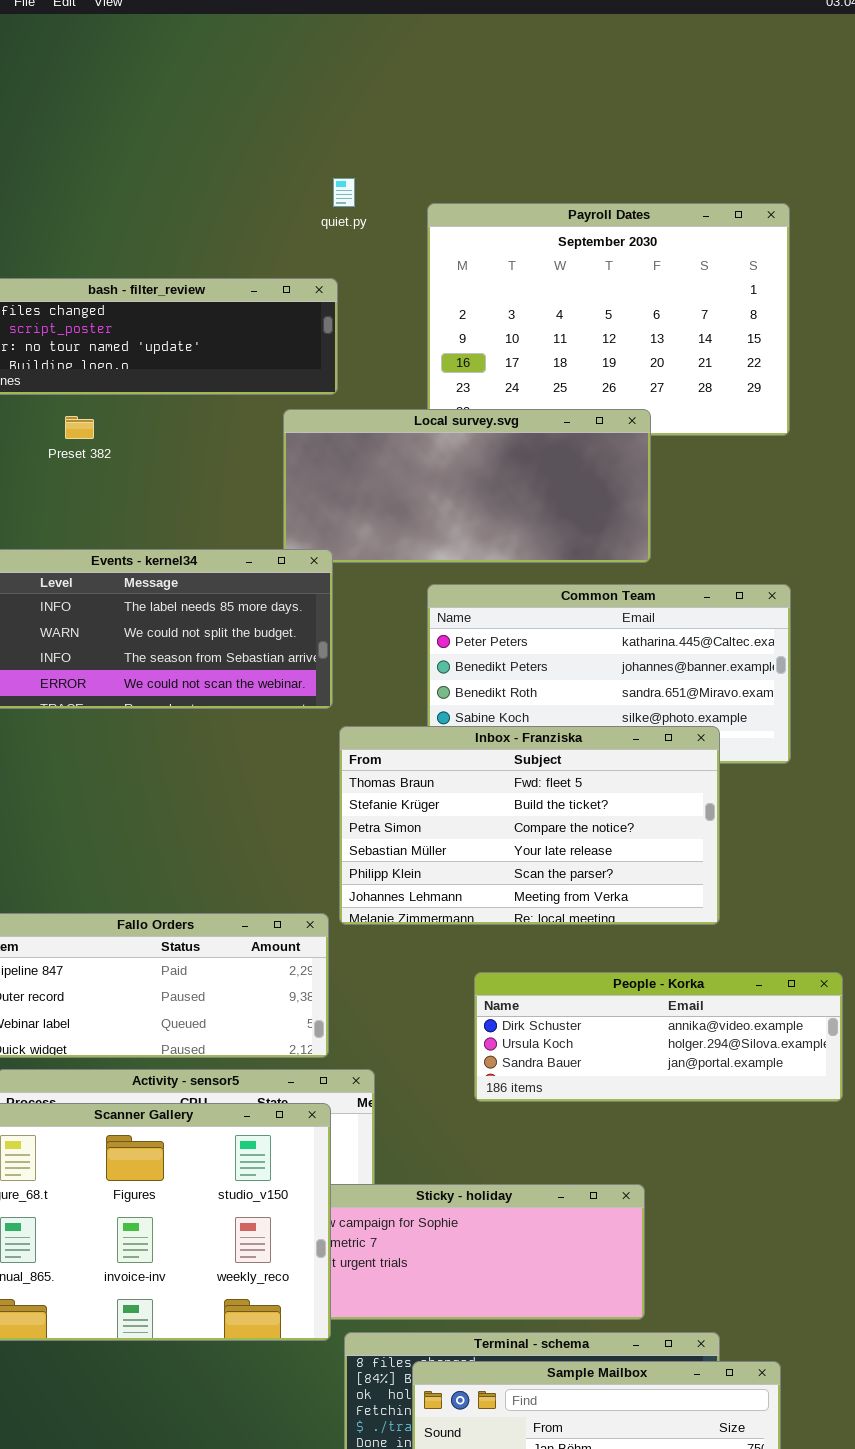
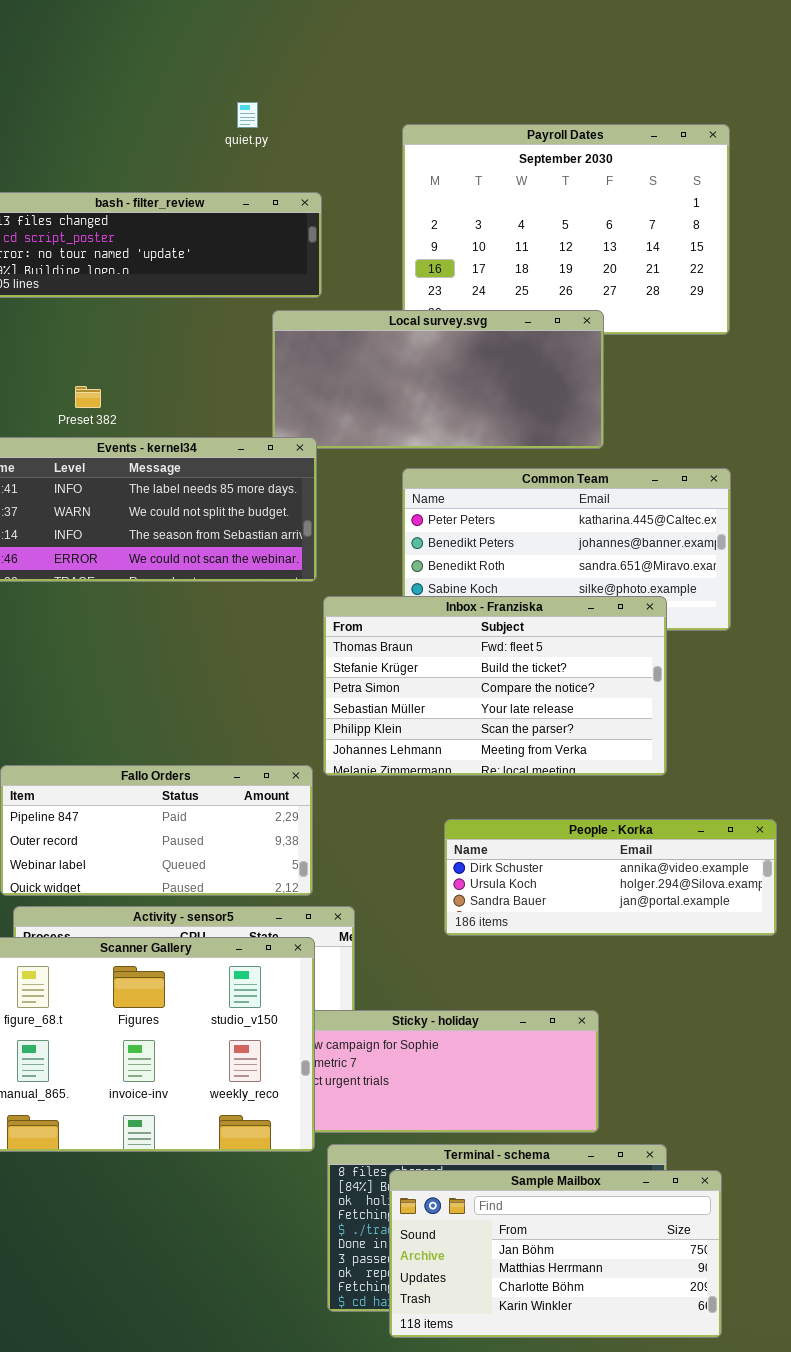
quiet.py: [333,178,355,207] -> [237,102,258,128], moved
Preset 382: [65,416,94,439] -> [75,386,101,408], moved

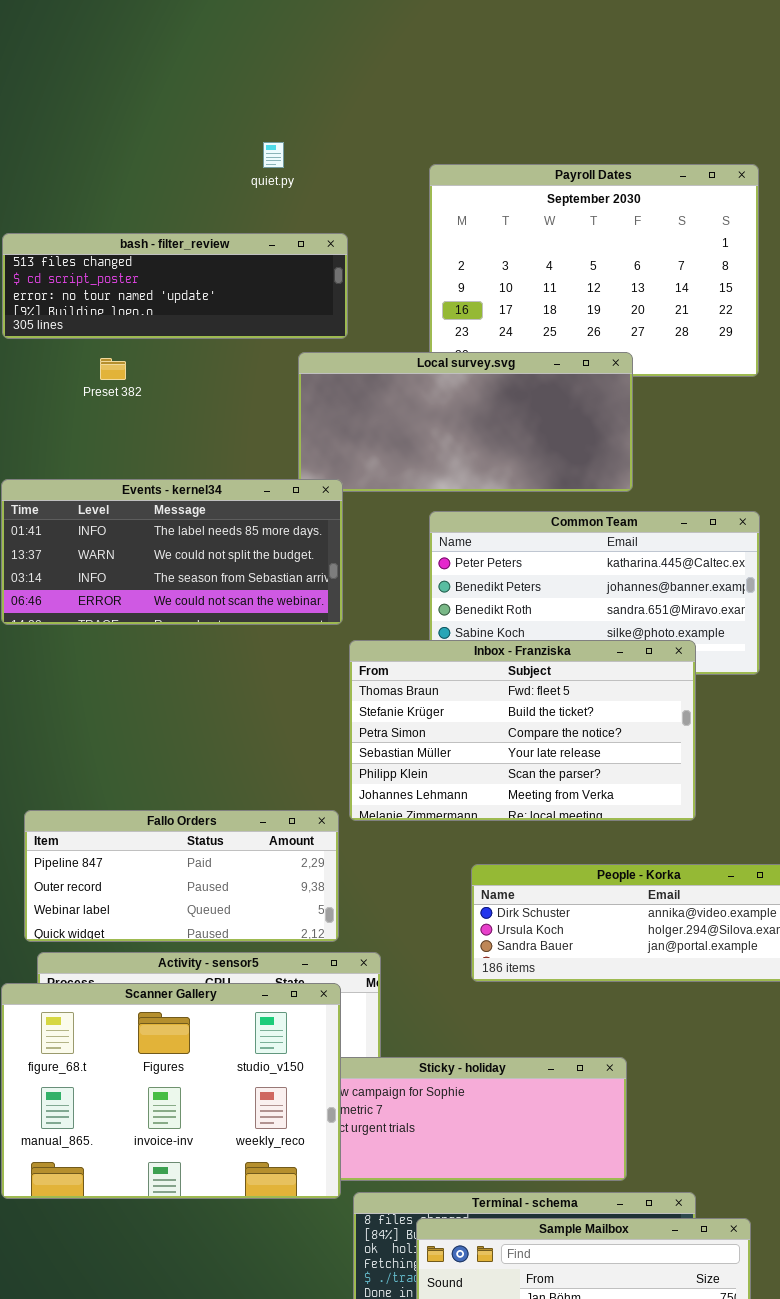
Preset 382: [75,386,101,408] -> [100,358,126,380], moved

